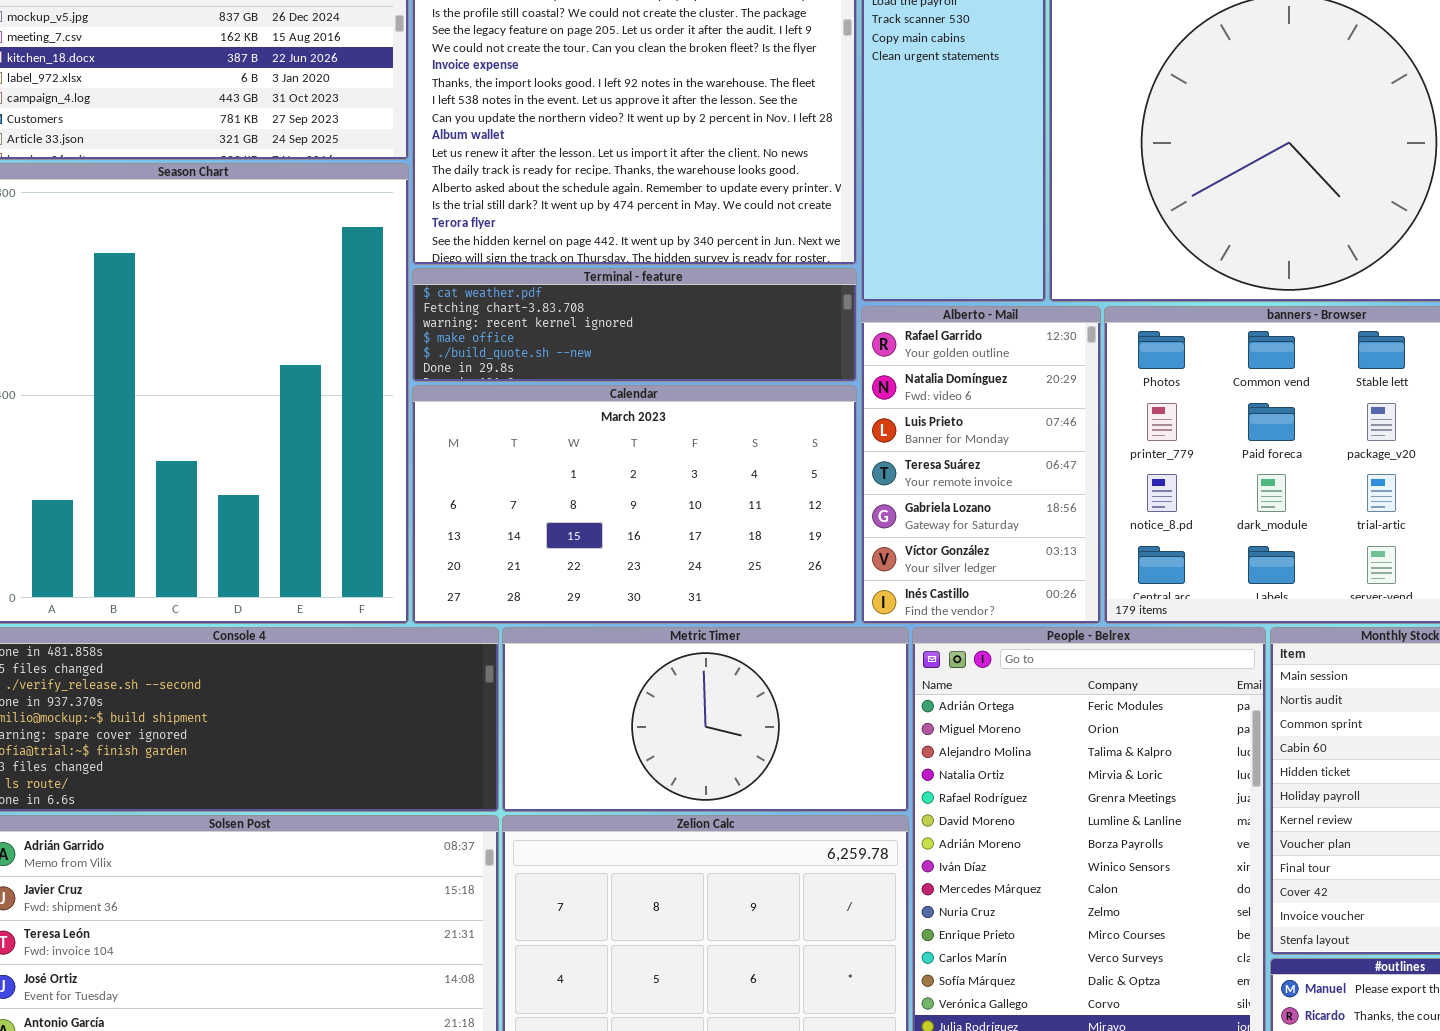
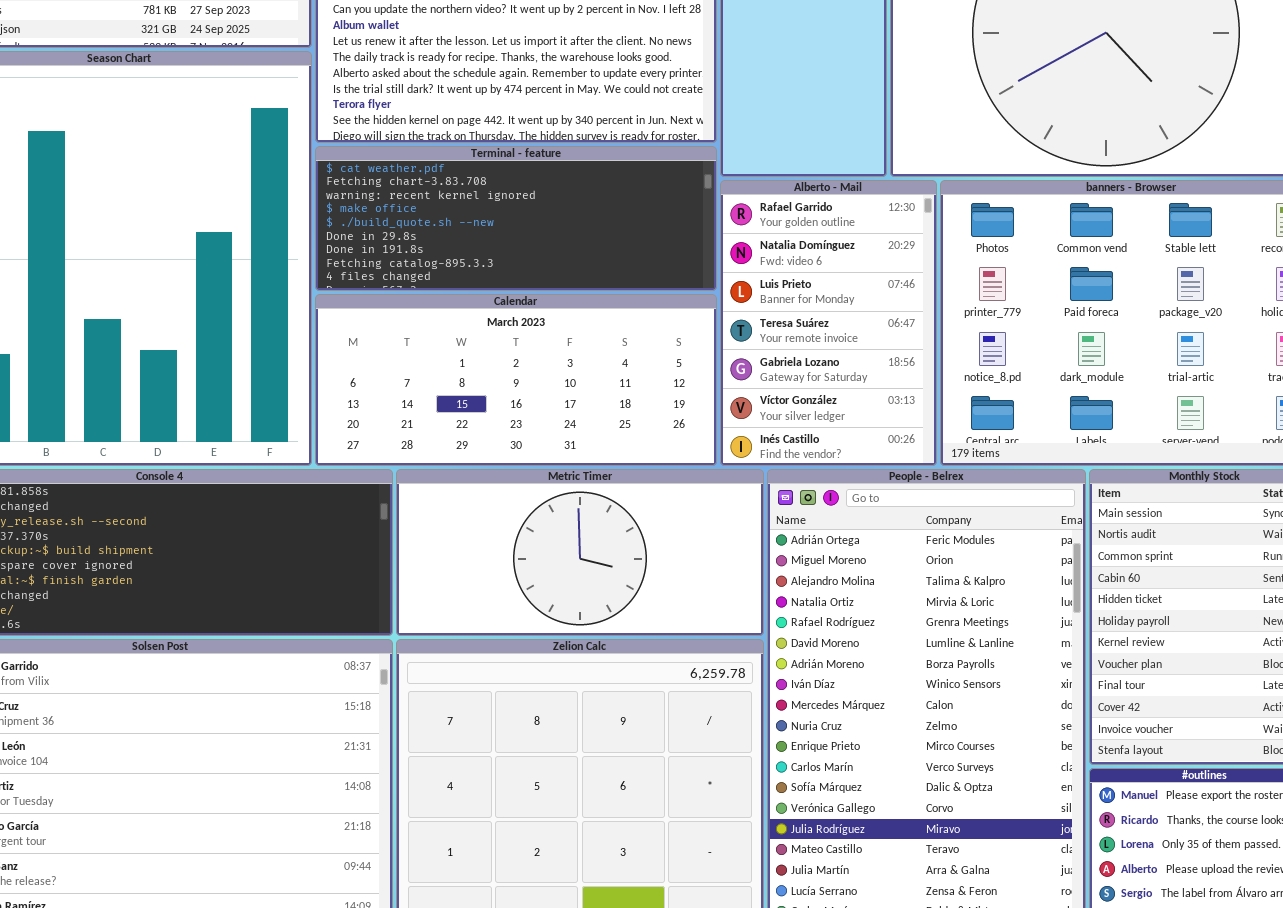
Terminal - feature: [412,268,857,382] -> [315,146,717,291], resized
Calendar: [412,385,857,624] -> [315,294,717,466], resized

